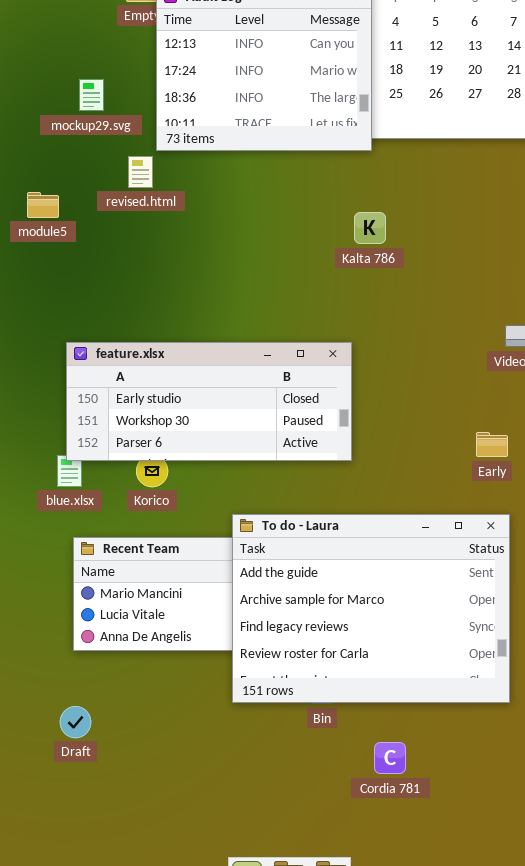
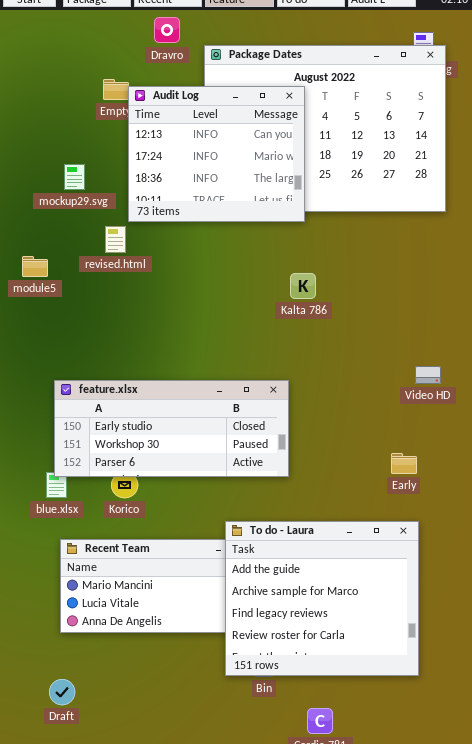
To do - Laura: [232,514,510,703] -> [225,521,419,676], resized

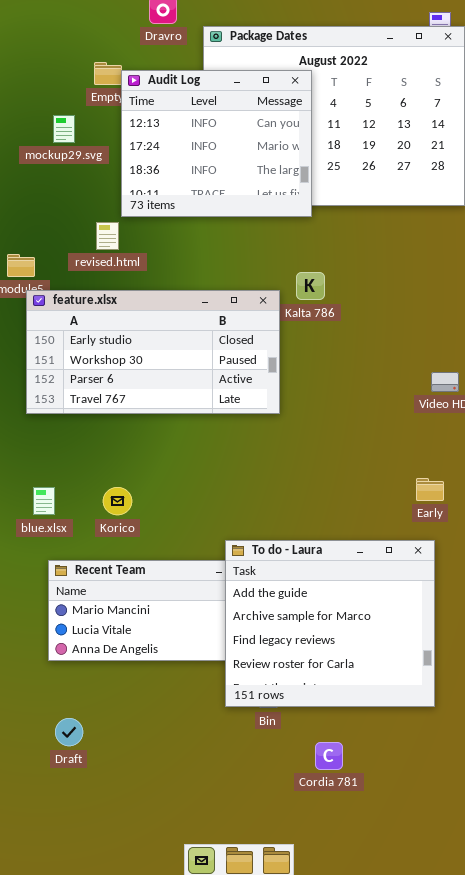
mockup29.svg: [64,164,85,190] -> [53,115,75,143], moved
feature.xlsx: [54,380,289,477] -> [26,290,280,414], moved, resized
Early: [391,453,417,474] -> [416,478,444,501], moved
Draft: [49,679,75,705] -> [55,718,83,746], moved

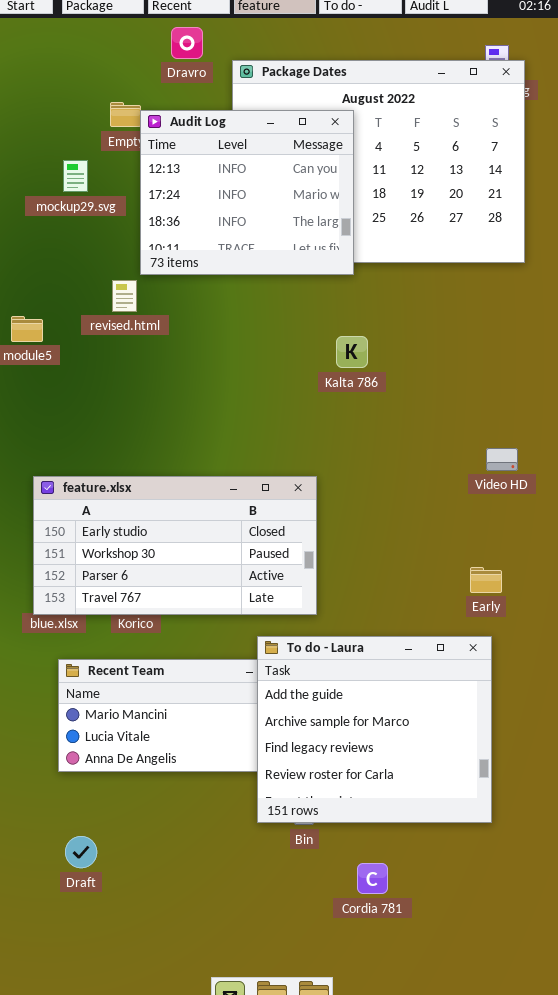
feature.xlsx: [26,290,280,414] -> [33,476,317,615], moved

